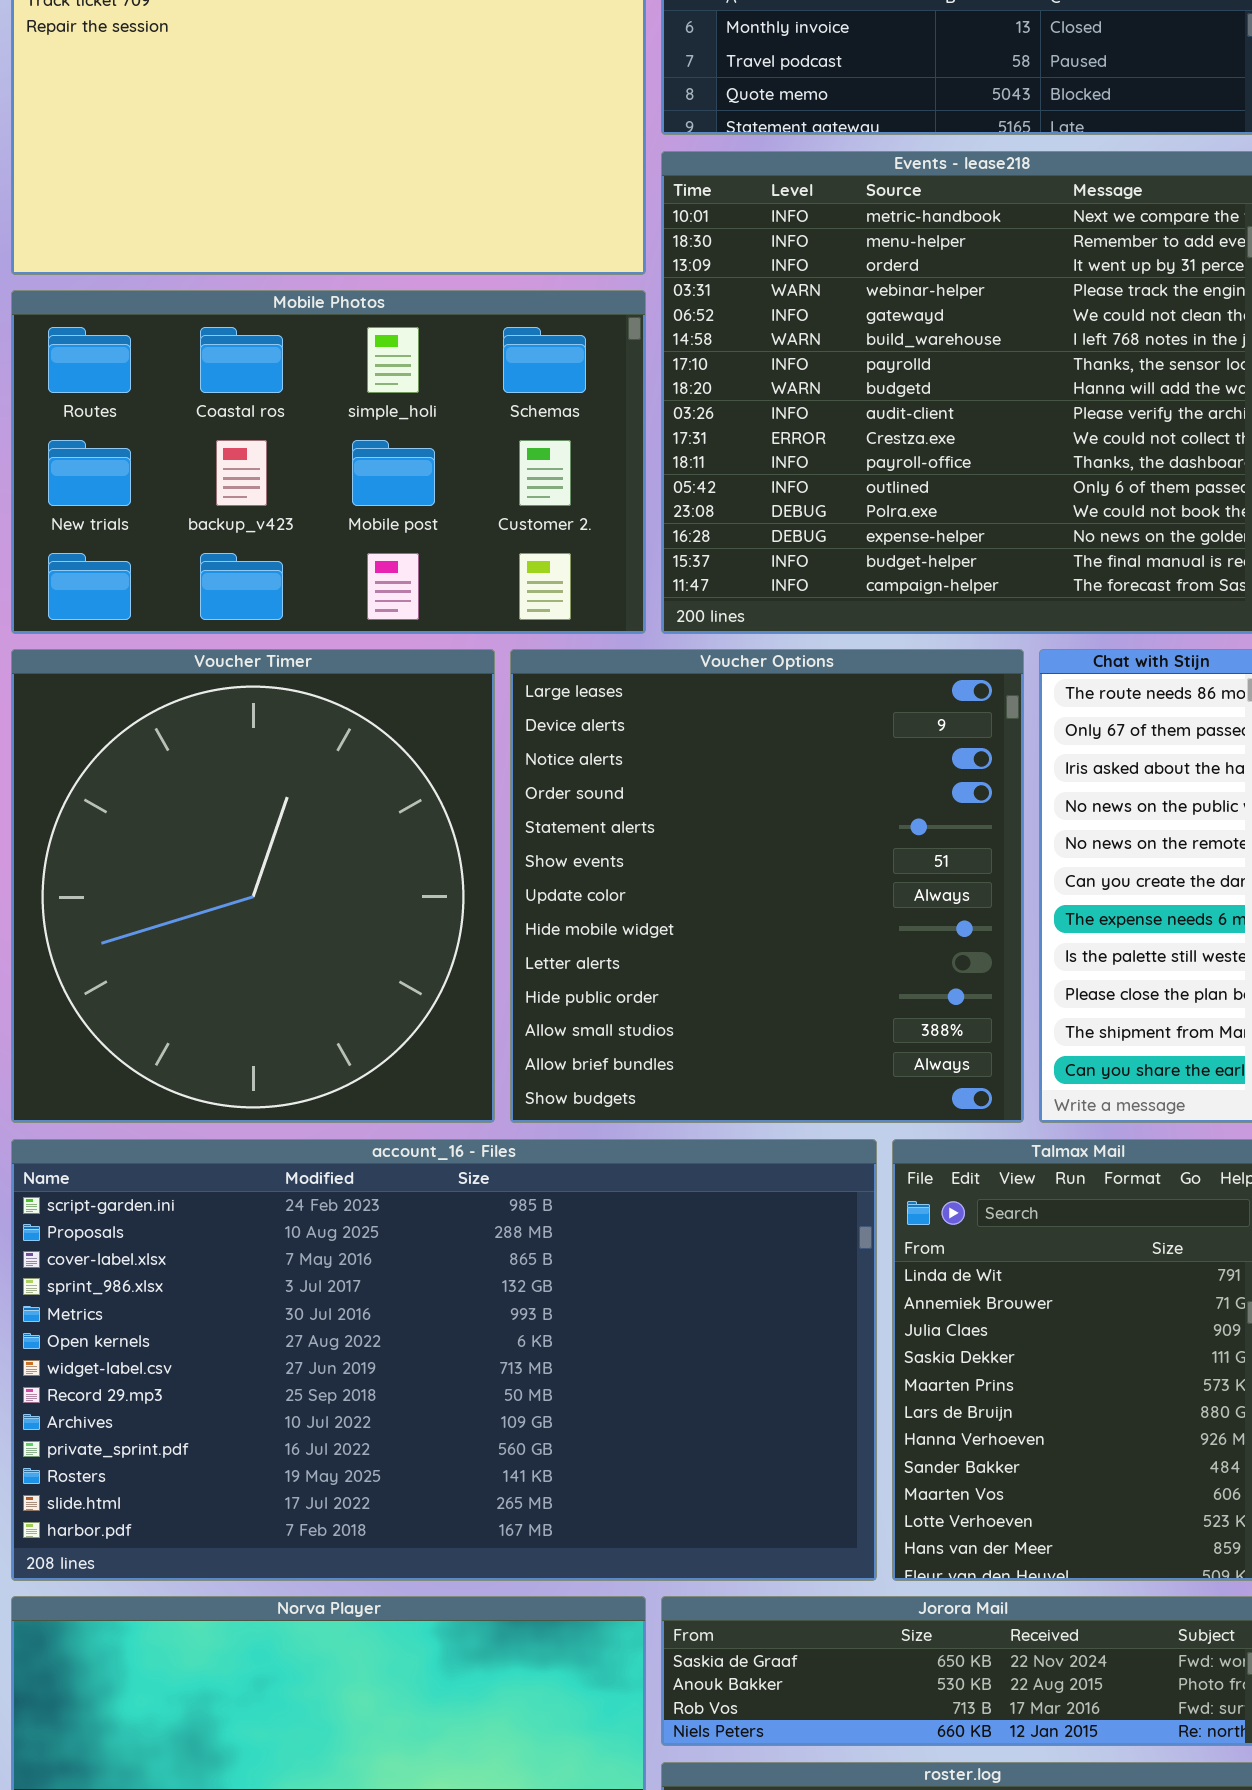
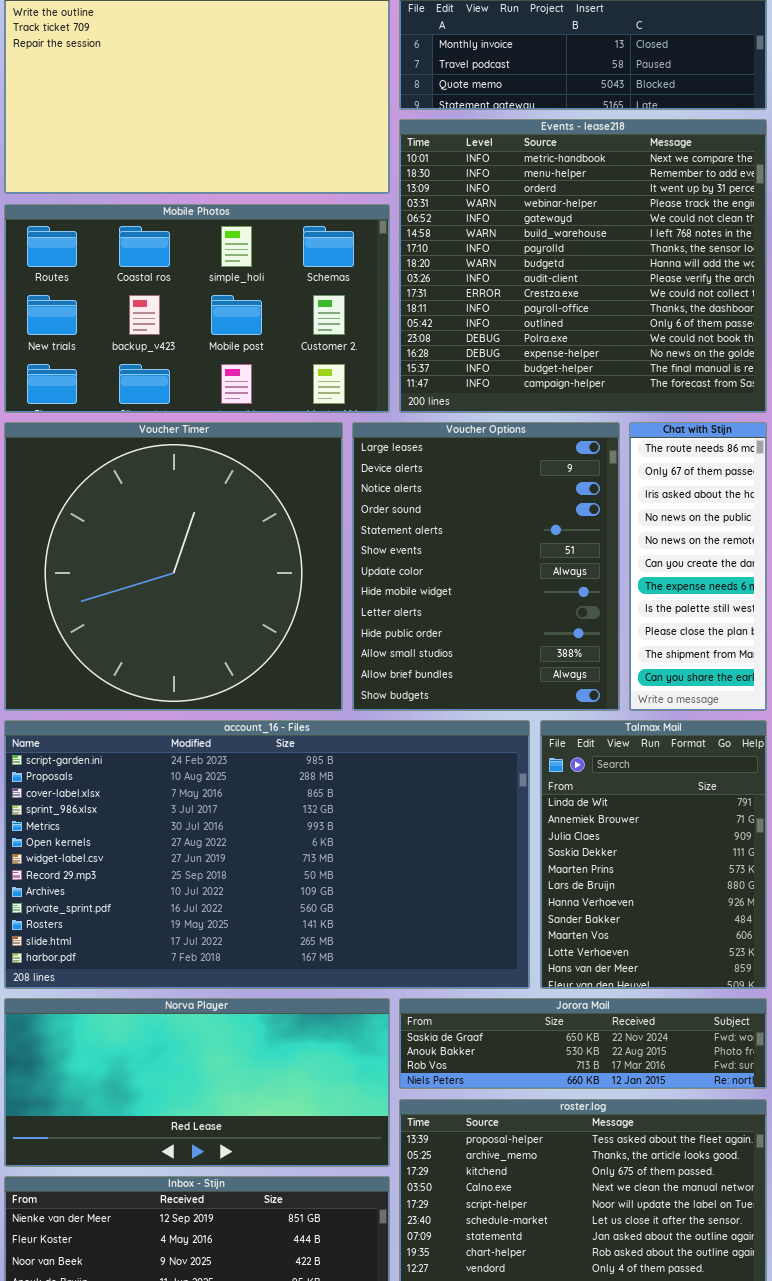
Voucher Timer: [11,649,495,1123] -> [4,422,343,711], resized
Voucher Options: [510,649,1024,1123] -> [352,422,620,711], resized

